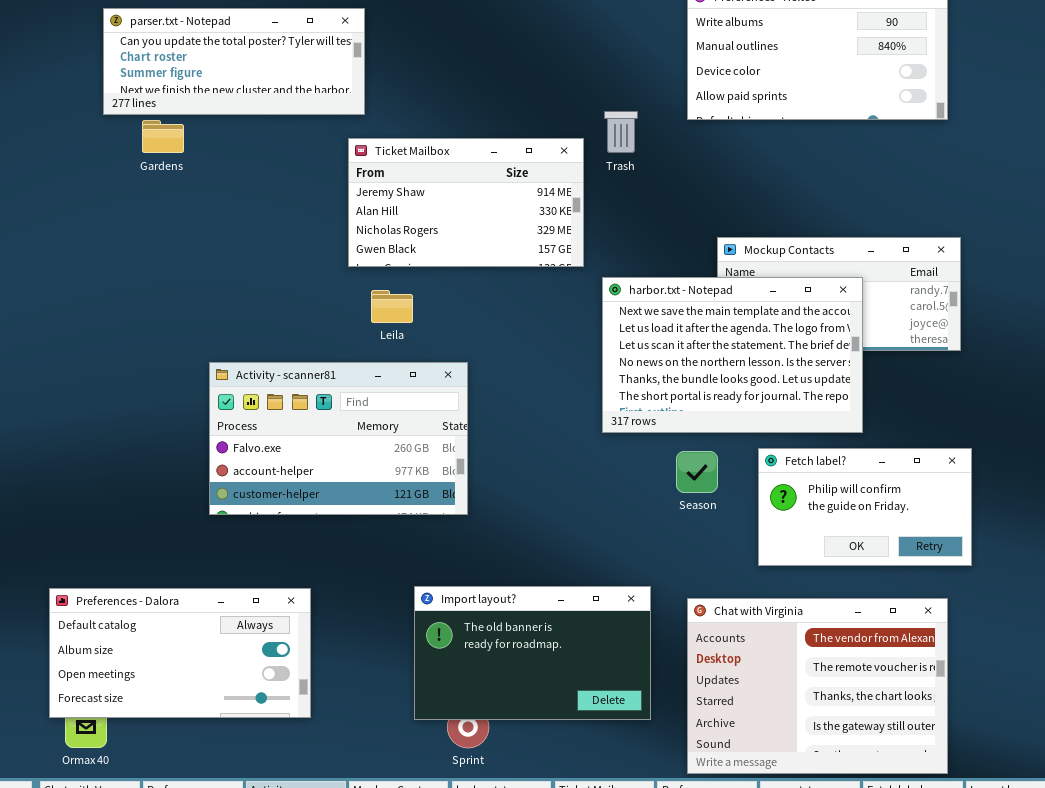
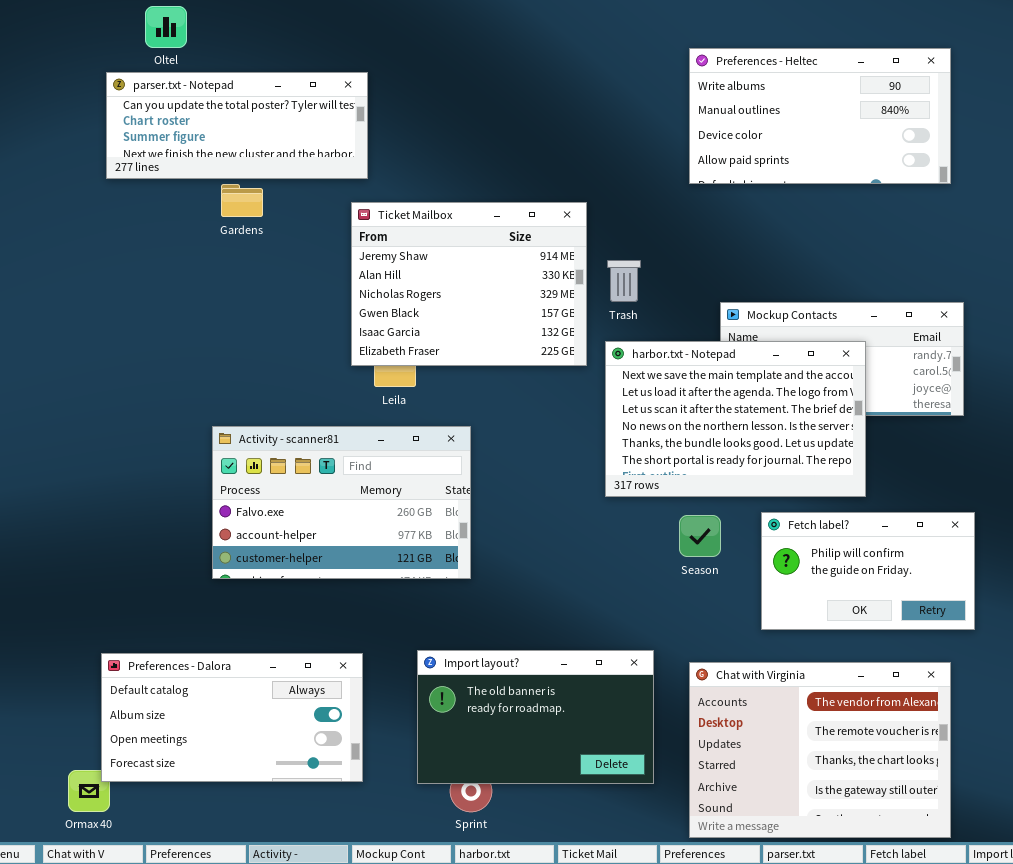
Trash: [604,111,638,153] -> [607,260,641,302], moved
Gardens: [142,120,184,153] -> [221,184,263,217], moved
Ticket Mailbox: [348,138,584,267] -> [351,202,587,366], resized
Preferences - Dalora: [49,588,311,718] -> [101,653,363,782], moved

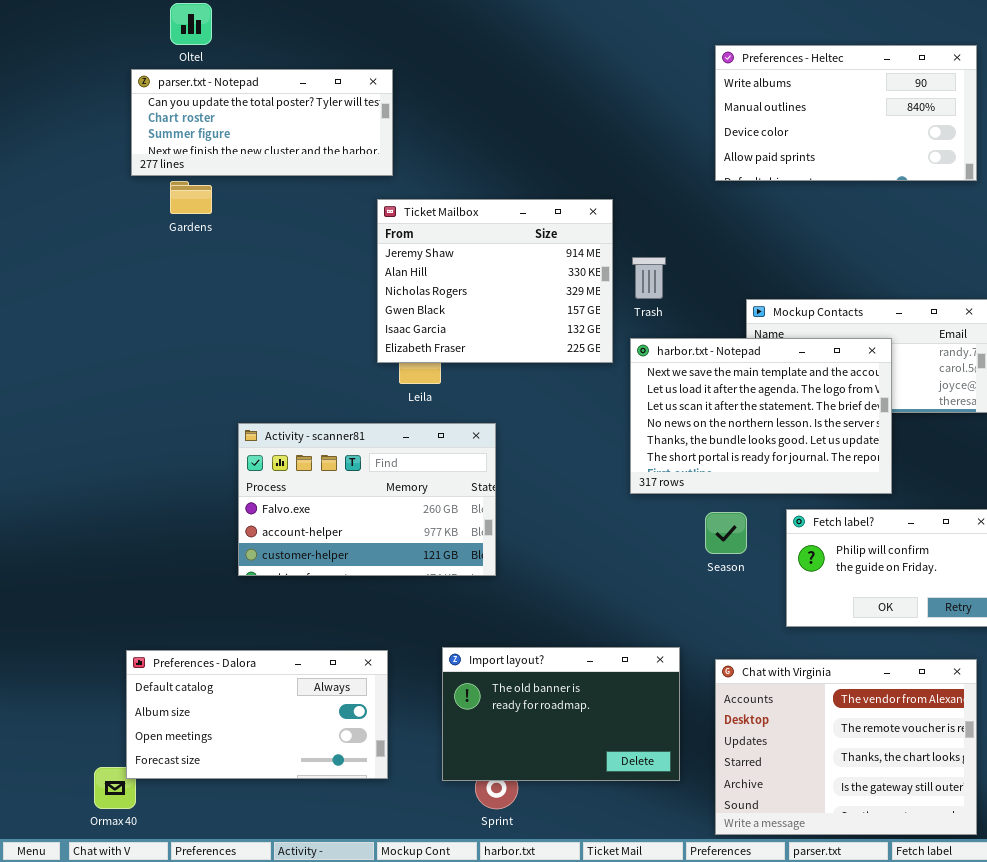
Gardens: [221,184,263,217] -> [170,181,212,214], moved

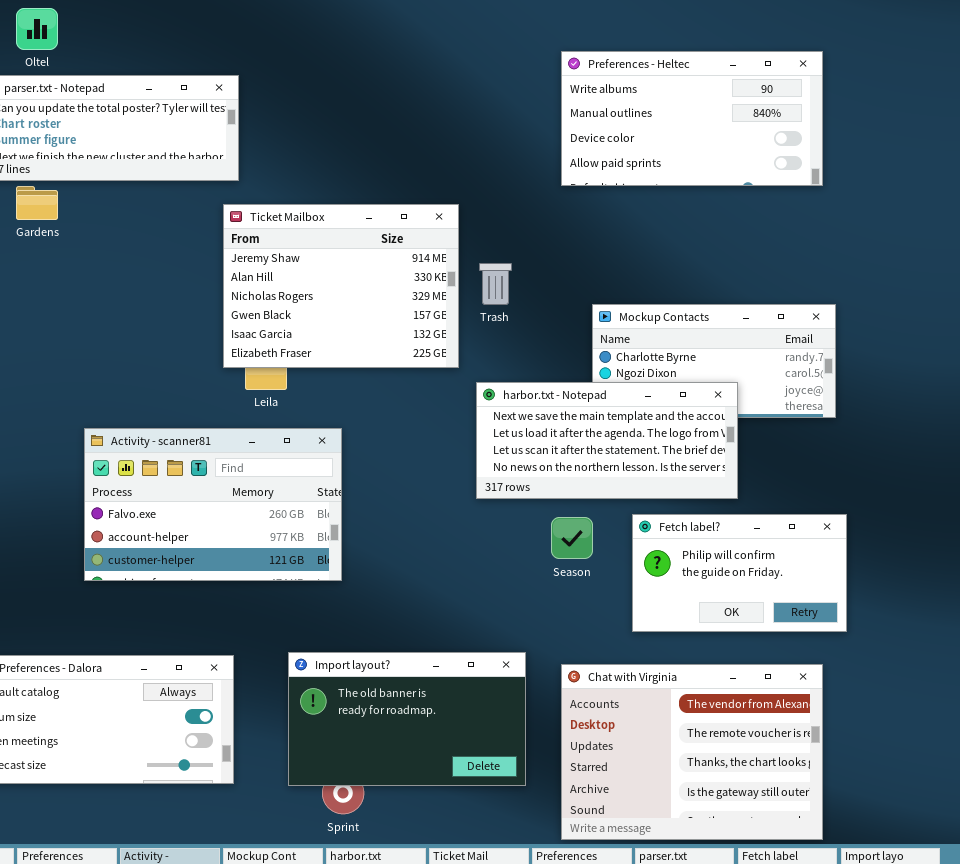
harbor.txt - Notepad: [630,338,892,494] -> [476,382,738,499], resized

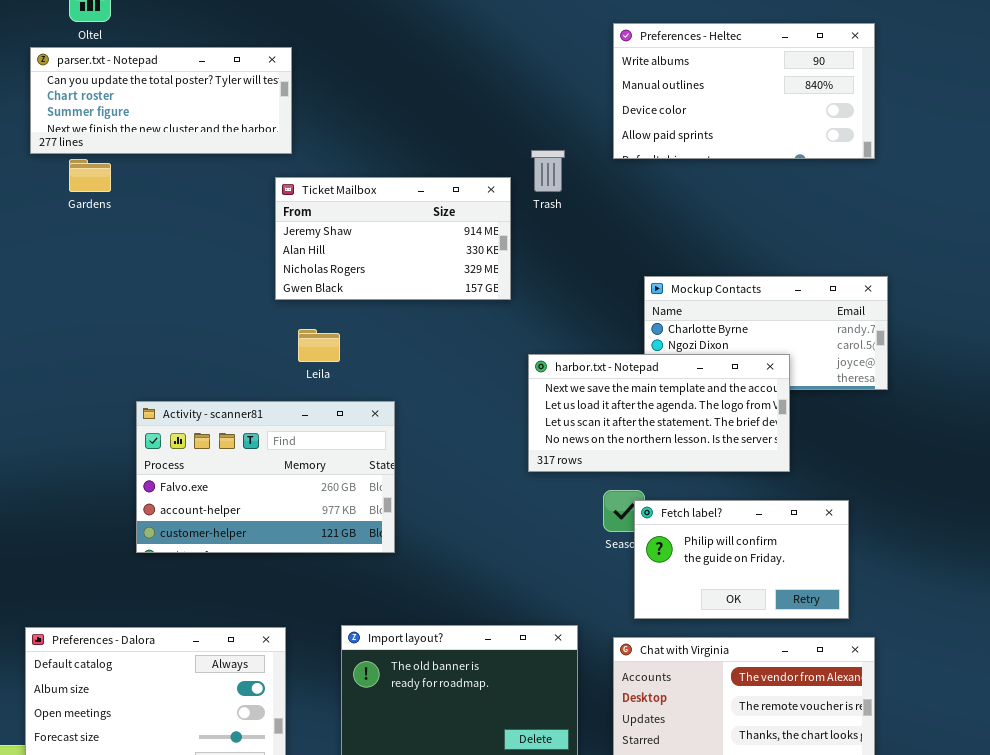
Ticket Mailbox: [223,204,459,368] -> [275,177,511,300], resized
Trash: [479,263,512,305] -> [531,150,565,192], moved
Fetch label?: [632,514,847,632] -> [634,500,849,619], moved

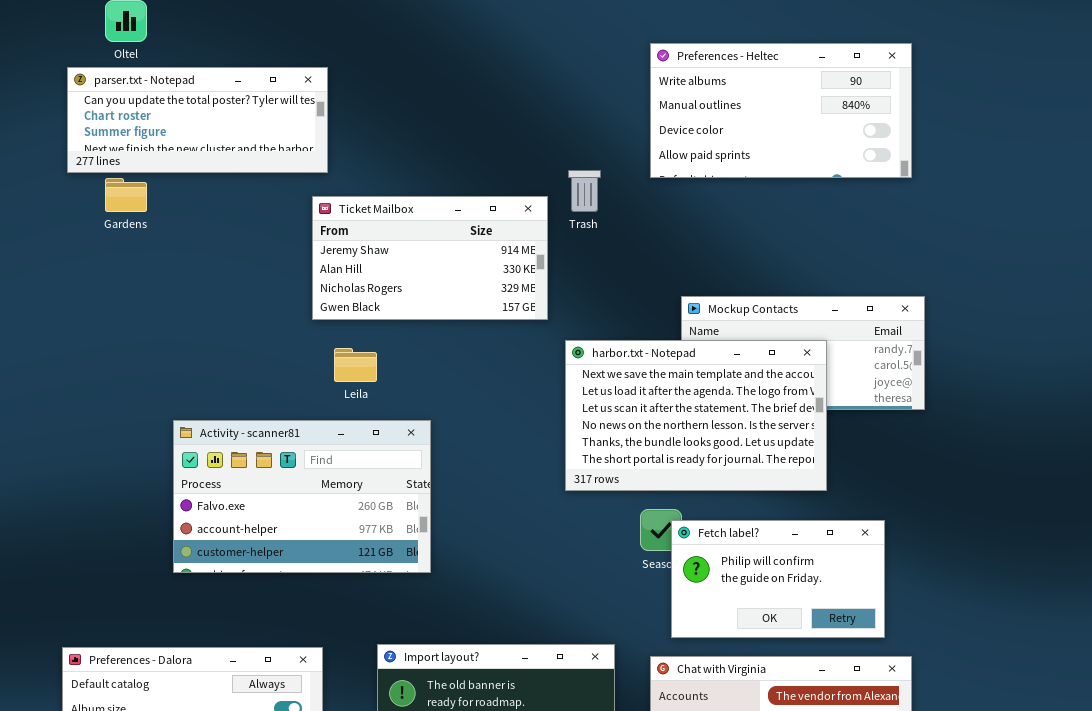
harbor.txt - Notepad: [528,354,790,472] -> [565,340,827,491], resized

